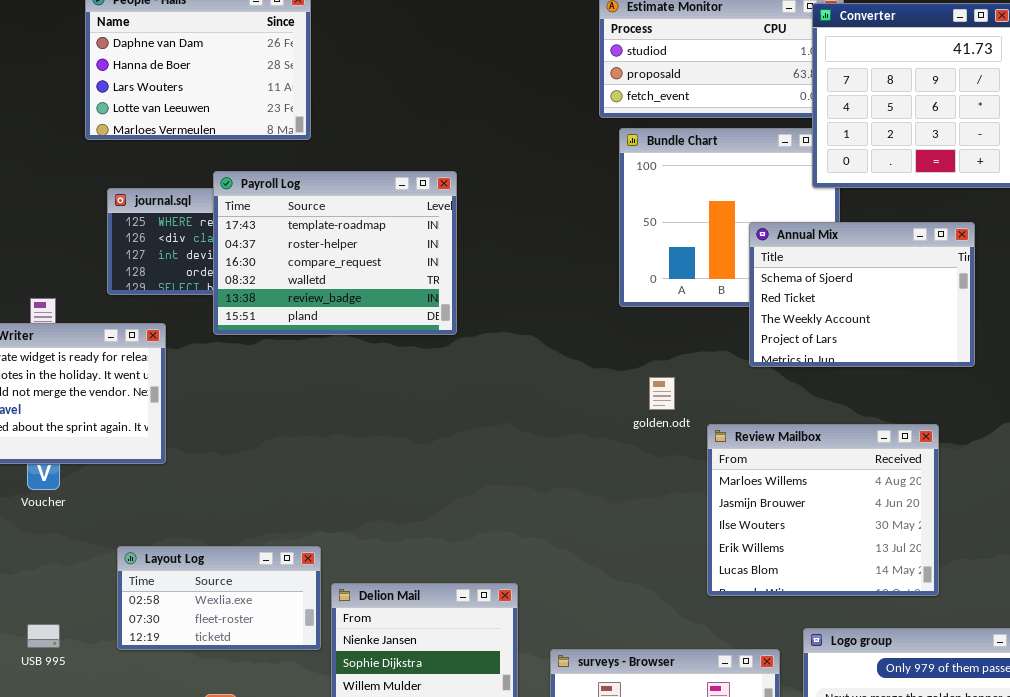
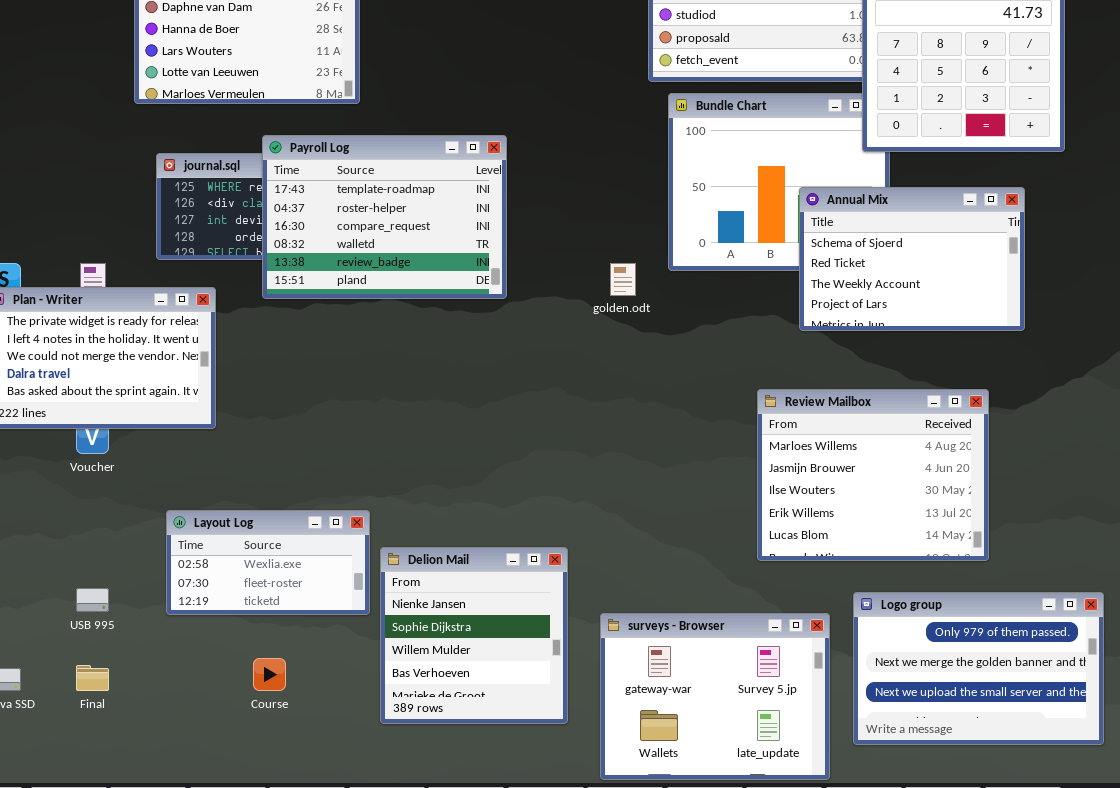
golden.odt: [649,377,675,410] -> [610,263,636,296], moved

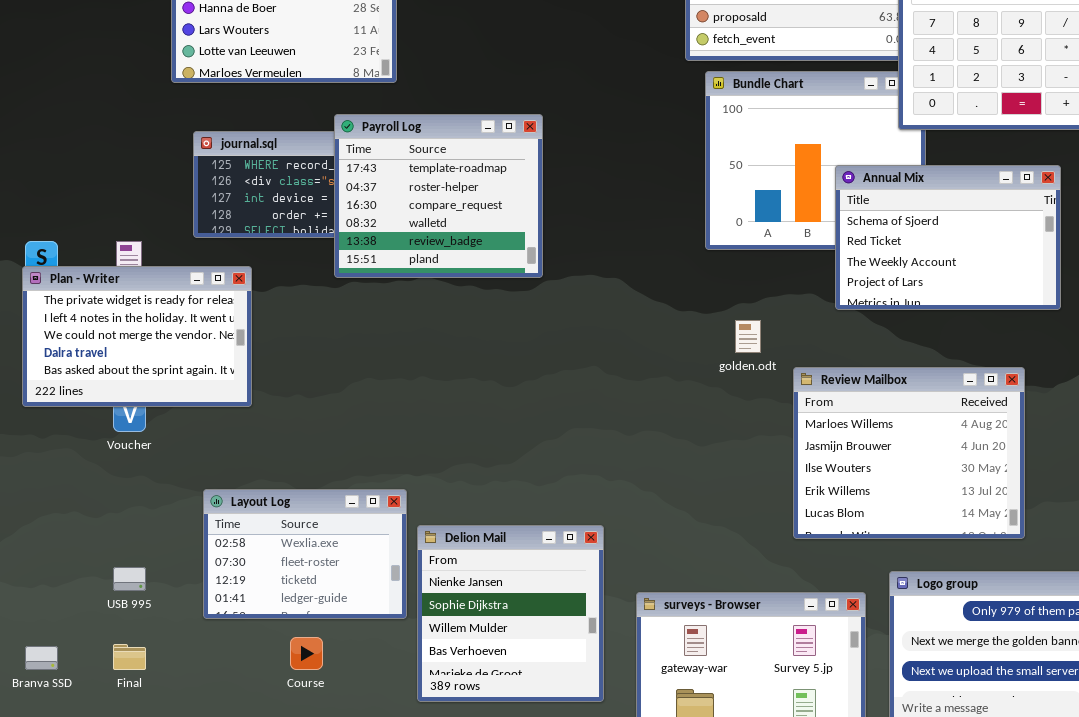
Payroll Log: [262,135,507,299] -> [334,114,543,278], resized
golden.odt: [610,263,636,296] -> [735,320,761,353], moved
Layout Log: [166,510,370,615] -> [203,489,407,619], resized

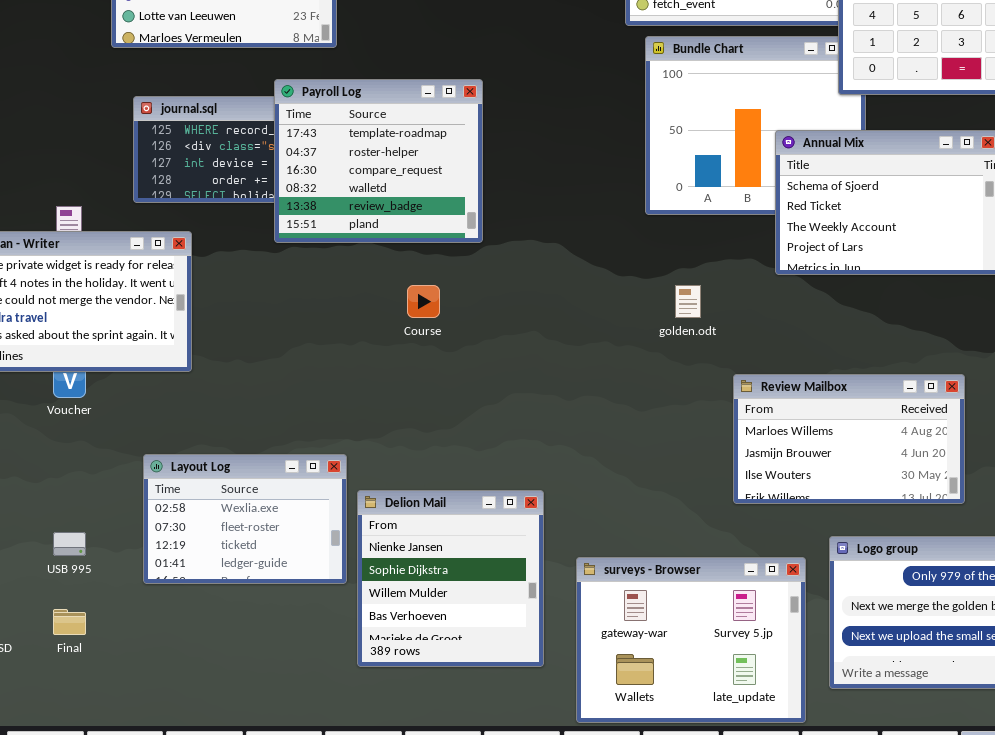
Review Mailbox: [793,367,1025,539] -> [733,374,965,504], resized
Course: [290,637,323,670] -> [407,285,440,318], moved

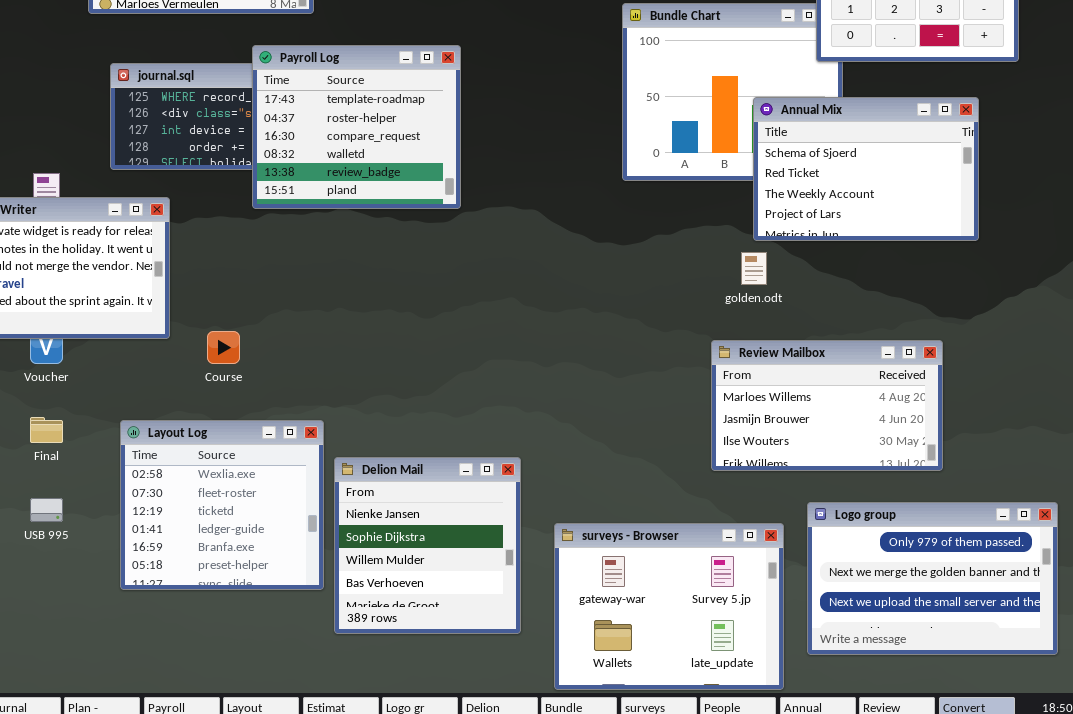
Course: [407,285,440,318] -> [207,331,240,364], moved
golden.odt: [675,285,701,318] -> [741,252,767,285], moved
Layout Log: [143,454,347,584] -> [120,420,324,590], resized
Final: [53,609,86,635] -> [30,417,63,443], moved

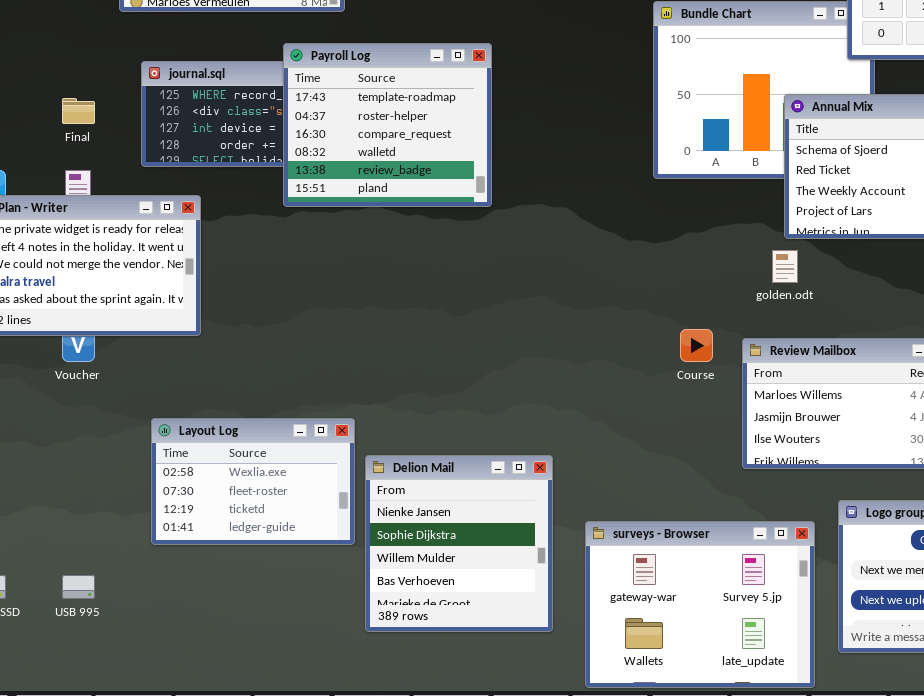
Course: [207,331,240,364] -> [680,329,713,362], moved
Final: [30,417,63,443] -> [62,98,95,124], moved
Layout Log: [120,420,324,590] -> [151,418,355,545], resized
USB 995: [30,498,63,522] -> [62,575,95,599], moved

